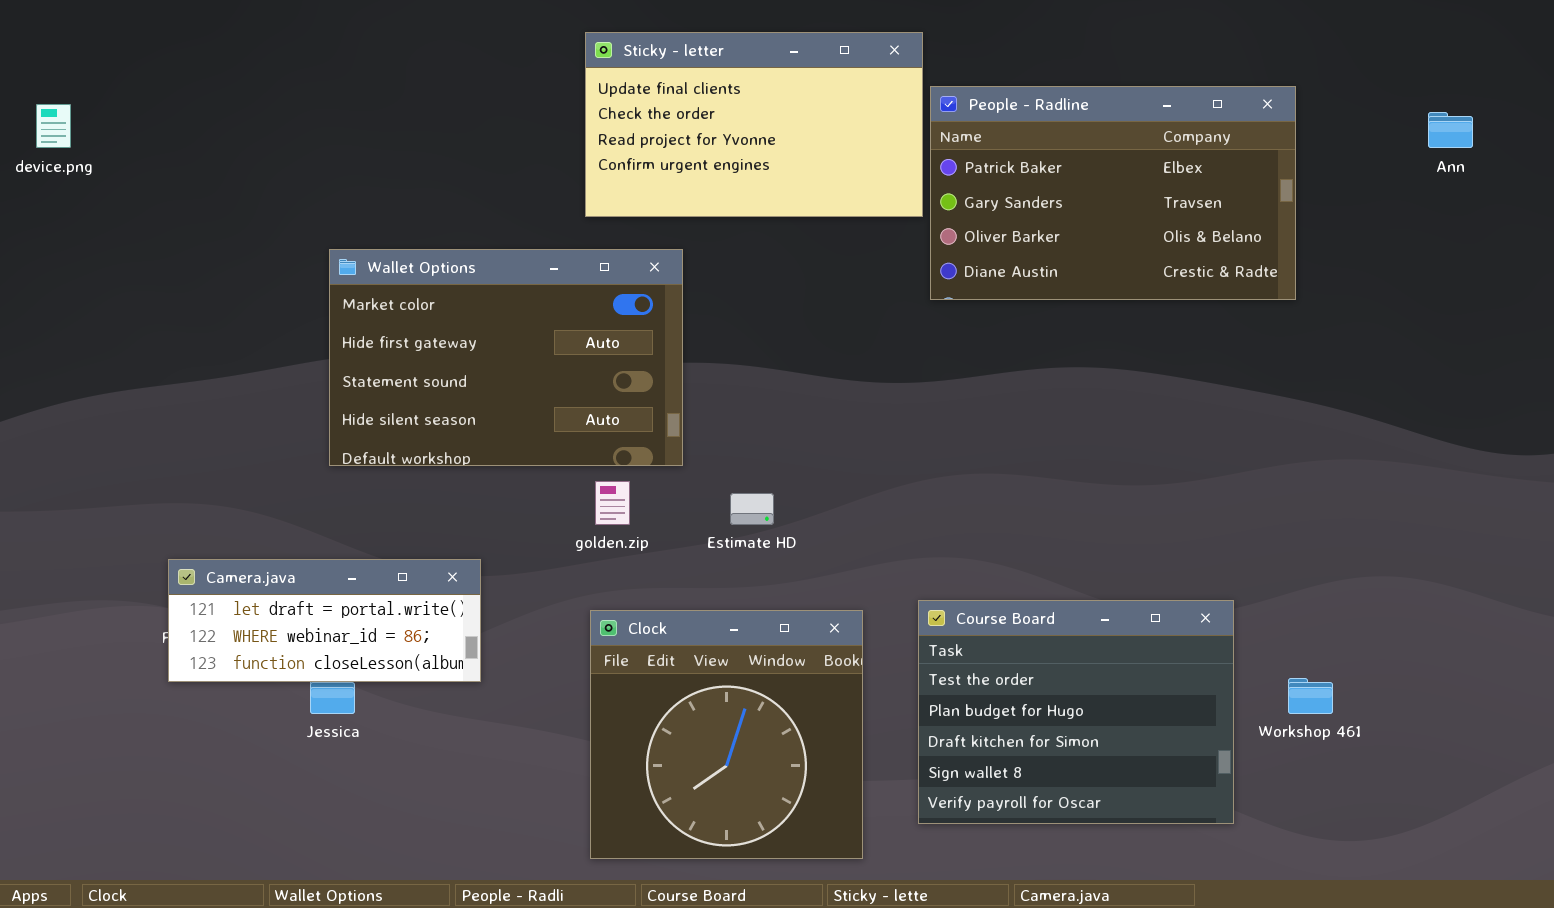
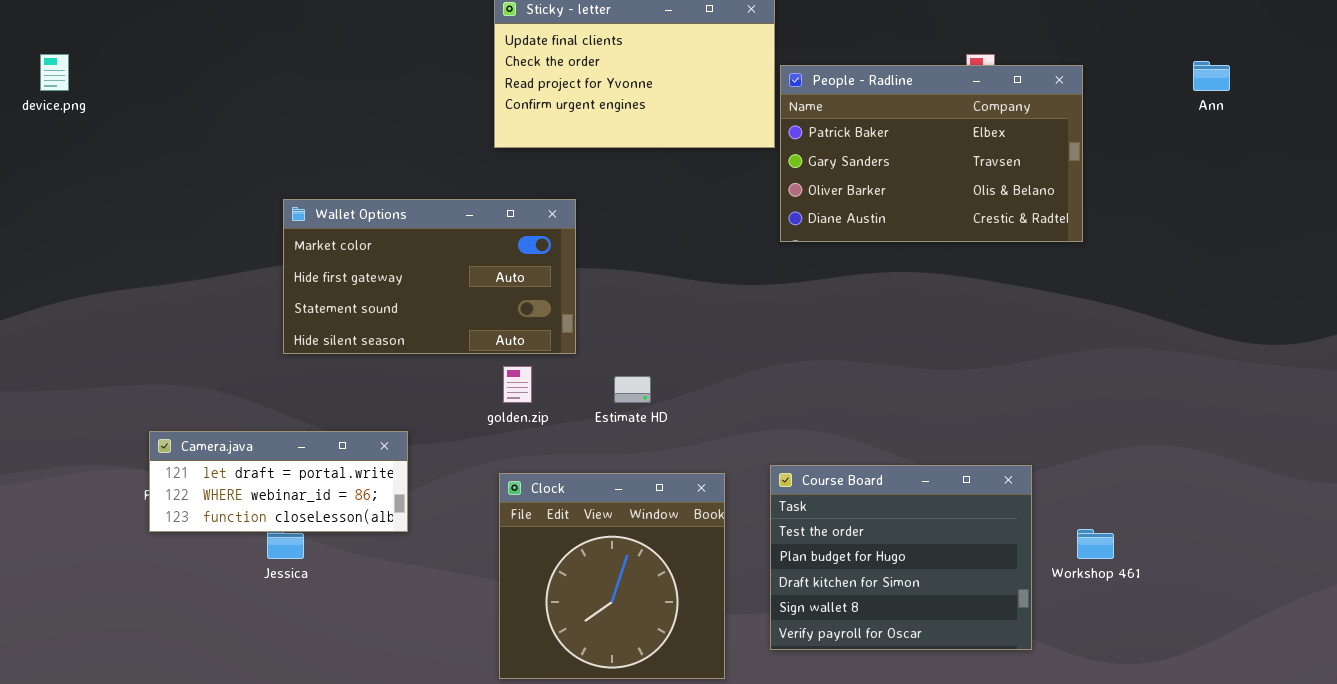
People - Radline: [930,86,1296,300] -> [780,65,1083,242], moved
Wallet Options: [329,249,683,466] -> [283,199,576,354], resized

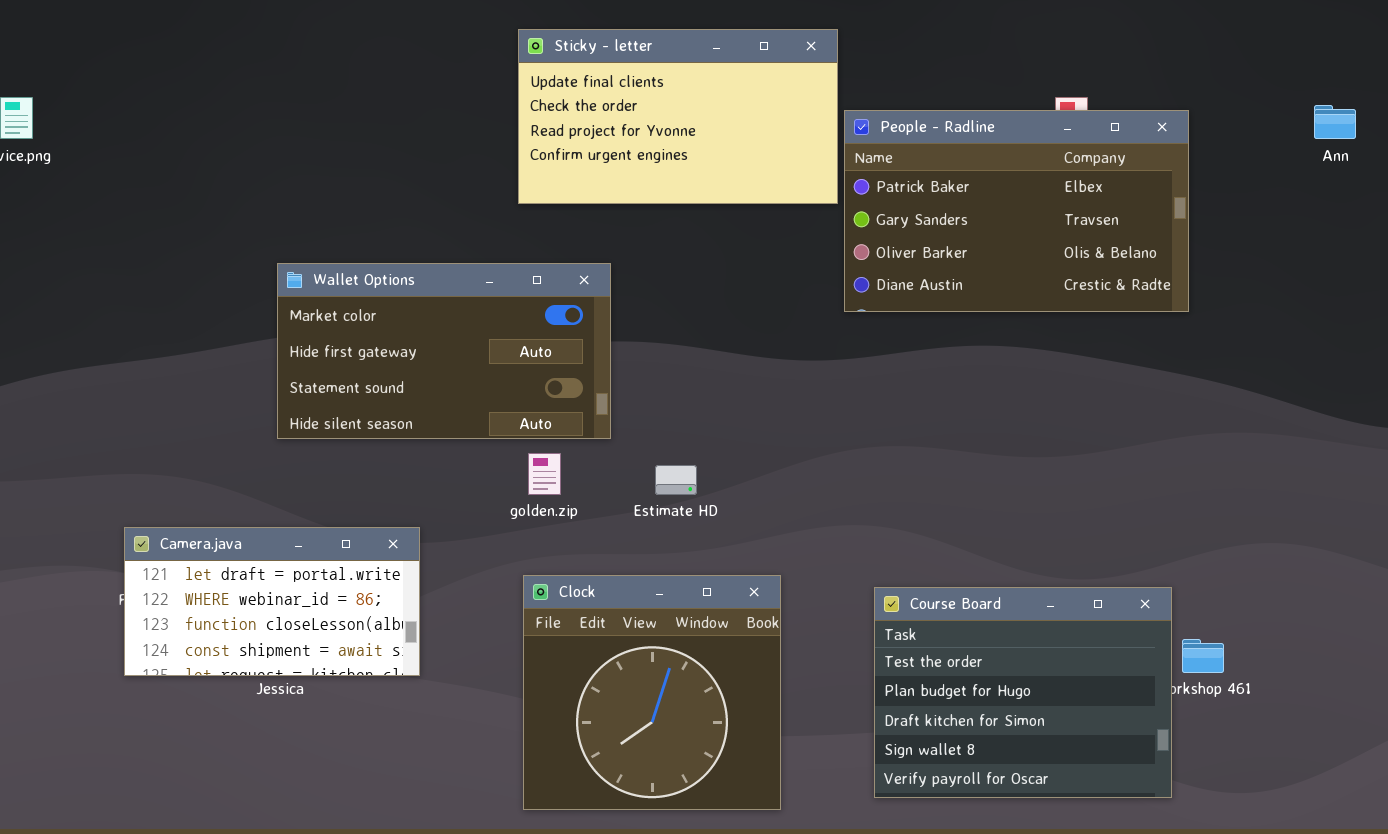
Camera.java: [149,431,408,532] -> [124,527,420,676], resized
Course Board: [770,465,1032,650] -> [874,587,1172,798], moved

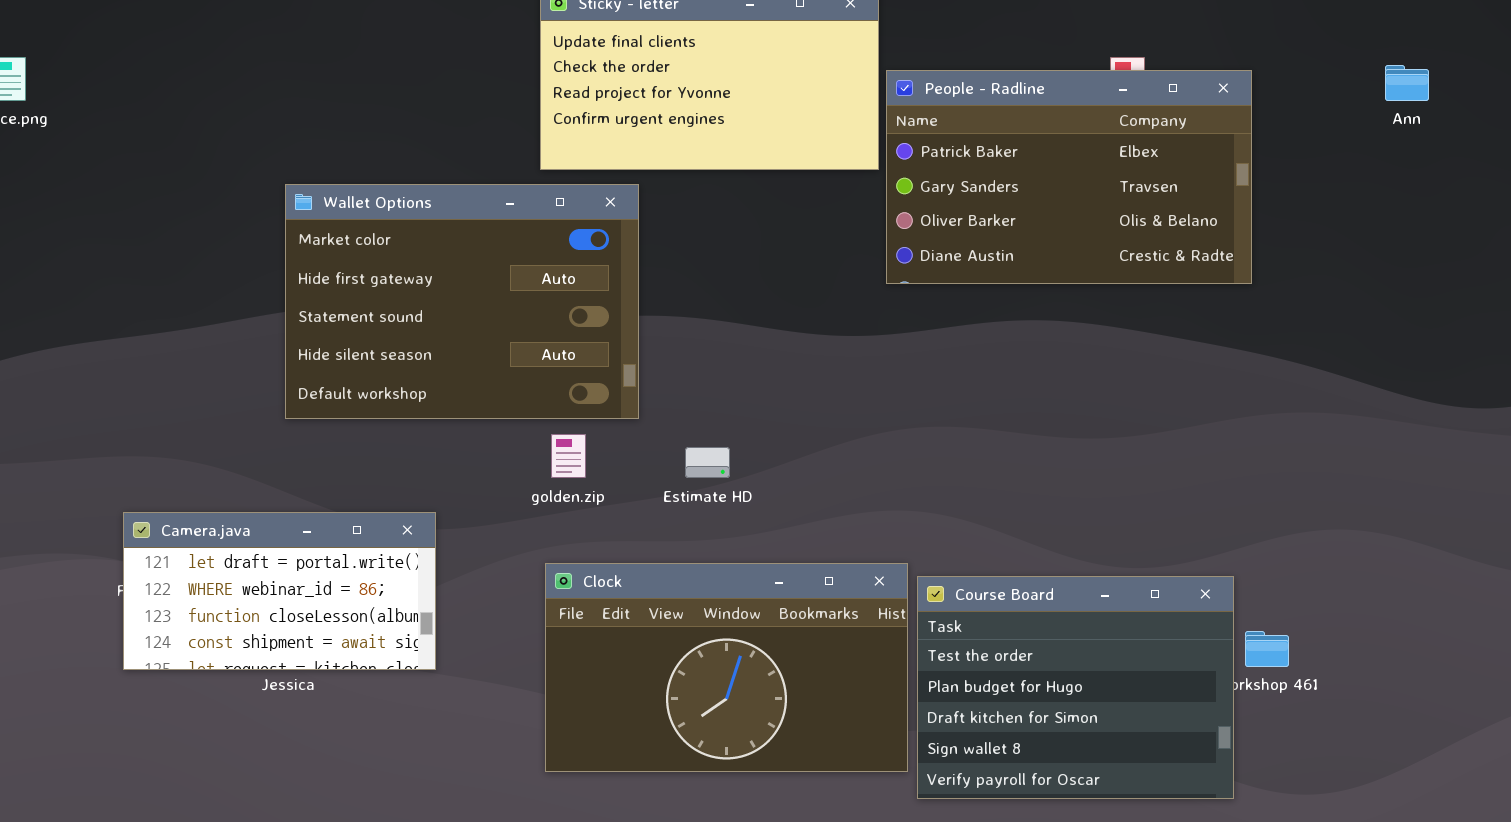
Wallet Options: [277,263,611,439] -> [285,184,639,419], resized
Clock: [523,575,781,810] -> [545,563,908,772], resized

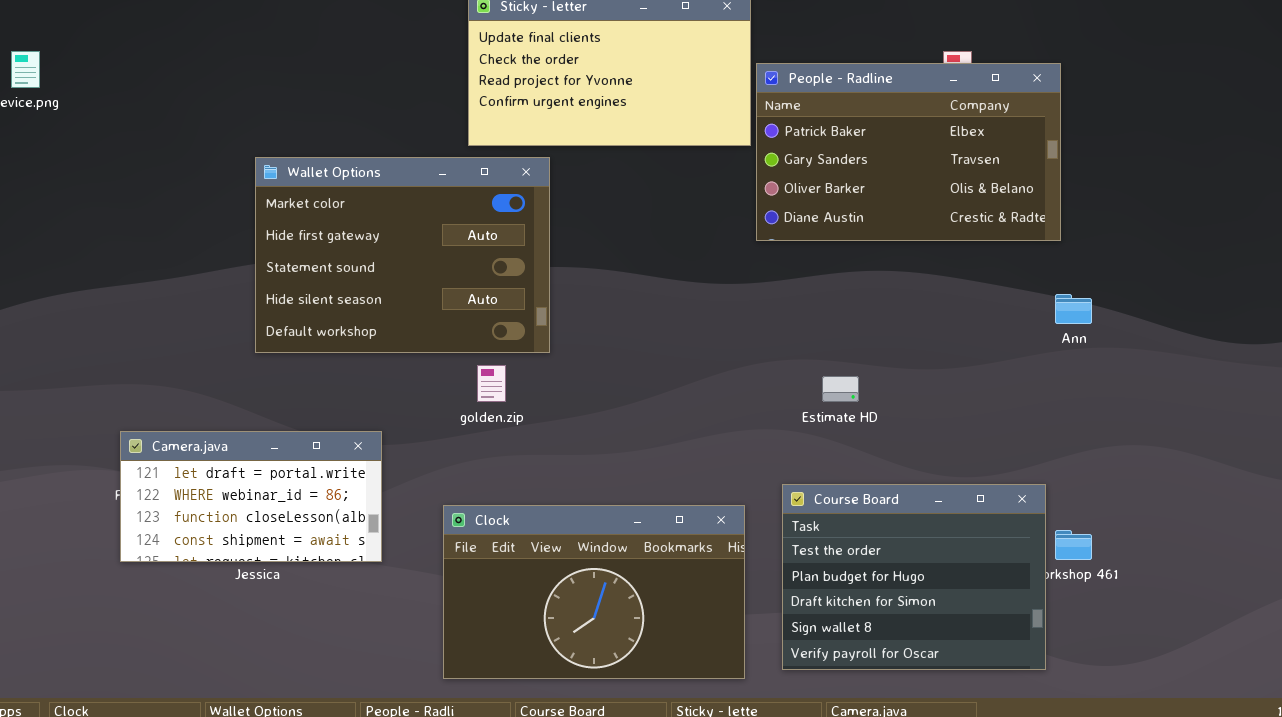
Ann: [1385,65,1429,101] -> [1055,294,1092,324], moved
Estimate HD: [685,447,730,478] -> [822,376,859,402], moved
Clock: [545,563,908,772] -> [443,505,745,679], moved

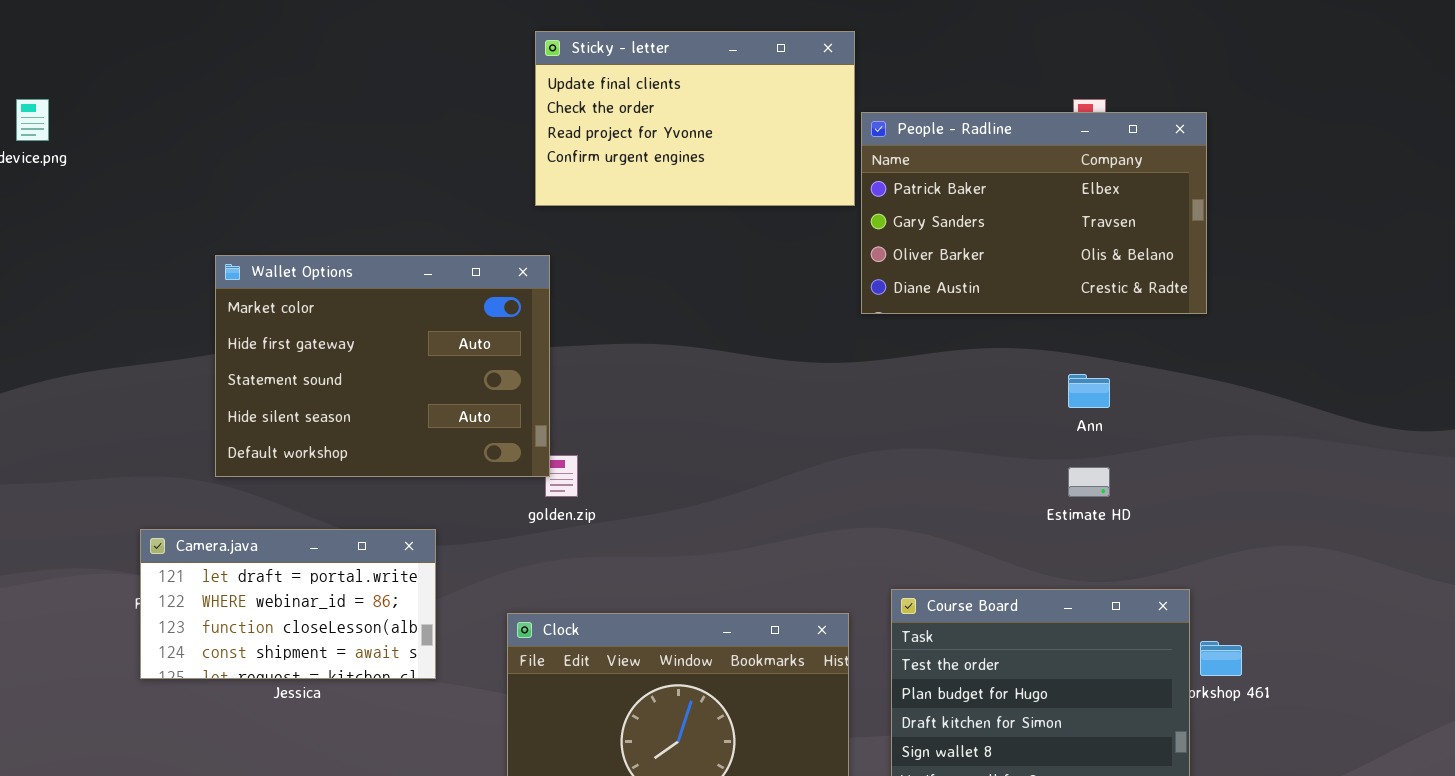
Wallet Options: [255,157,550,353] -> [215,255,550,477], moved
Ann: [1055,294,1092,324] -> [1068,374,1110,408], moved
Estimate HD: [822,376,859,402] -> [1068,467,1110,497], moved

